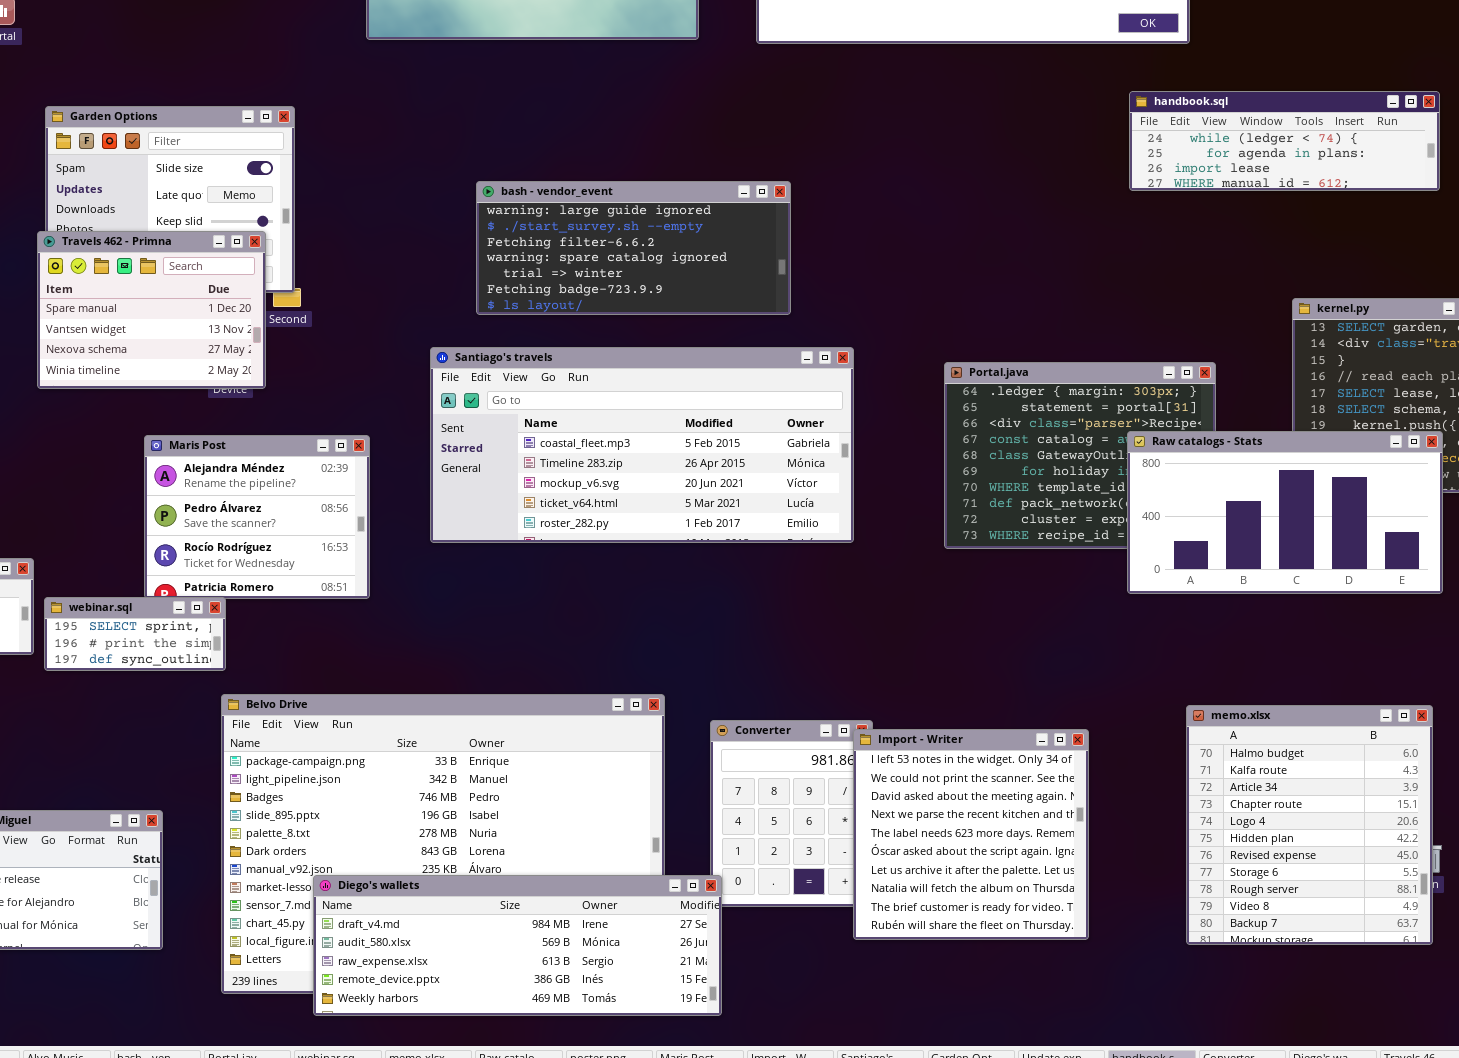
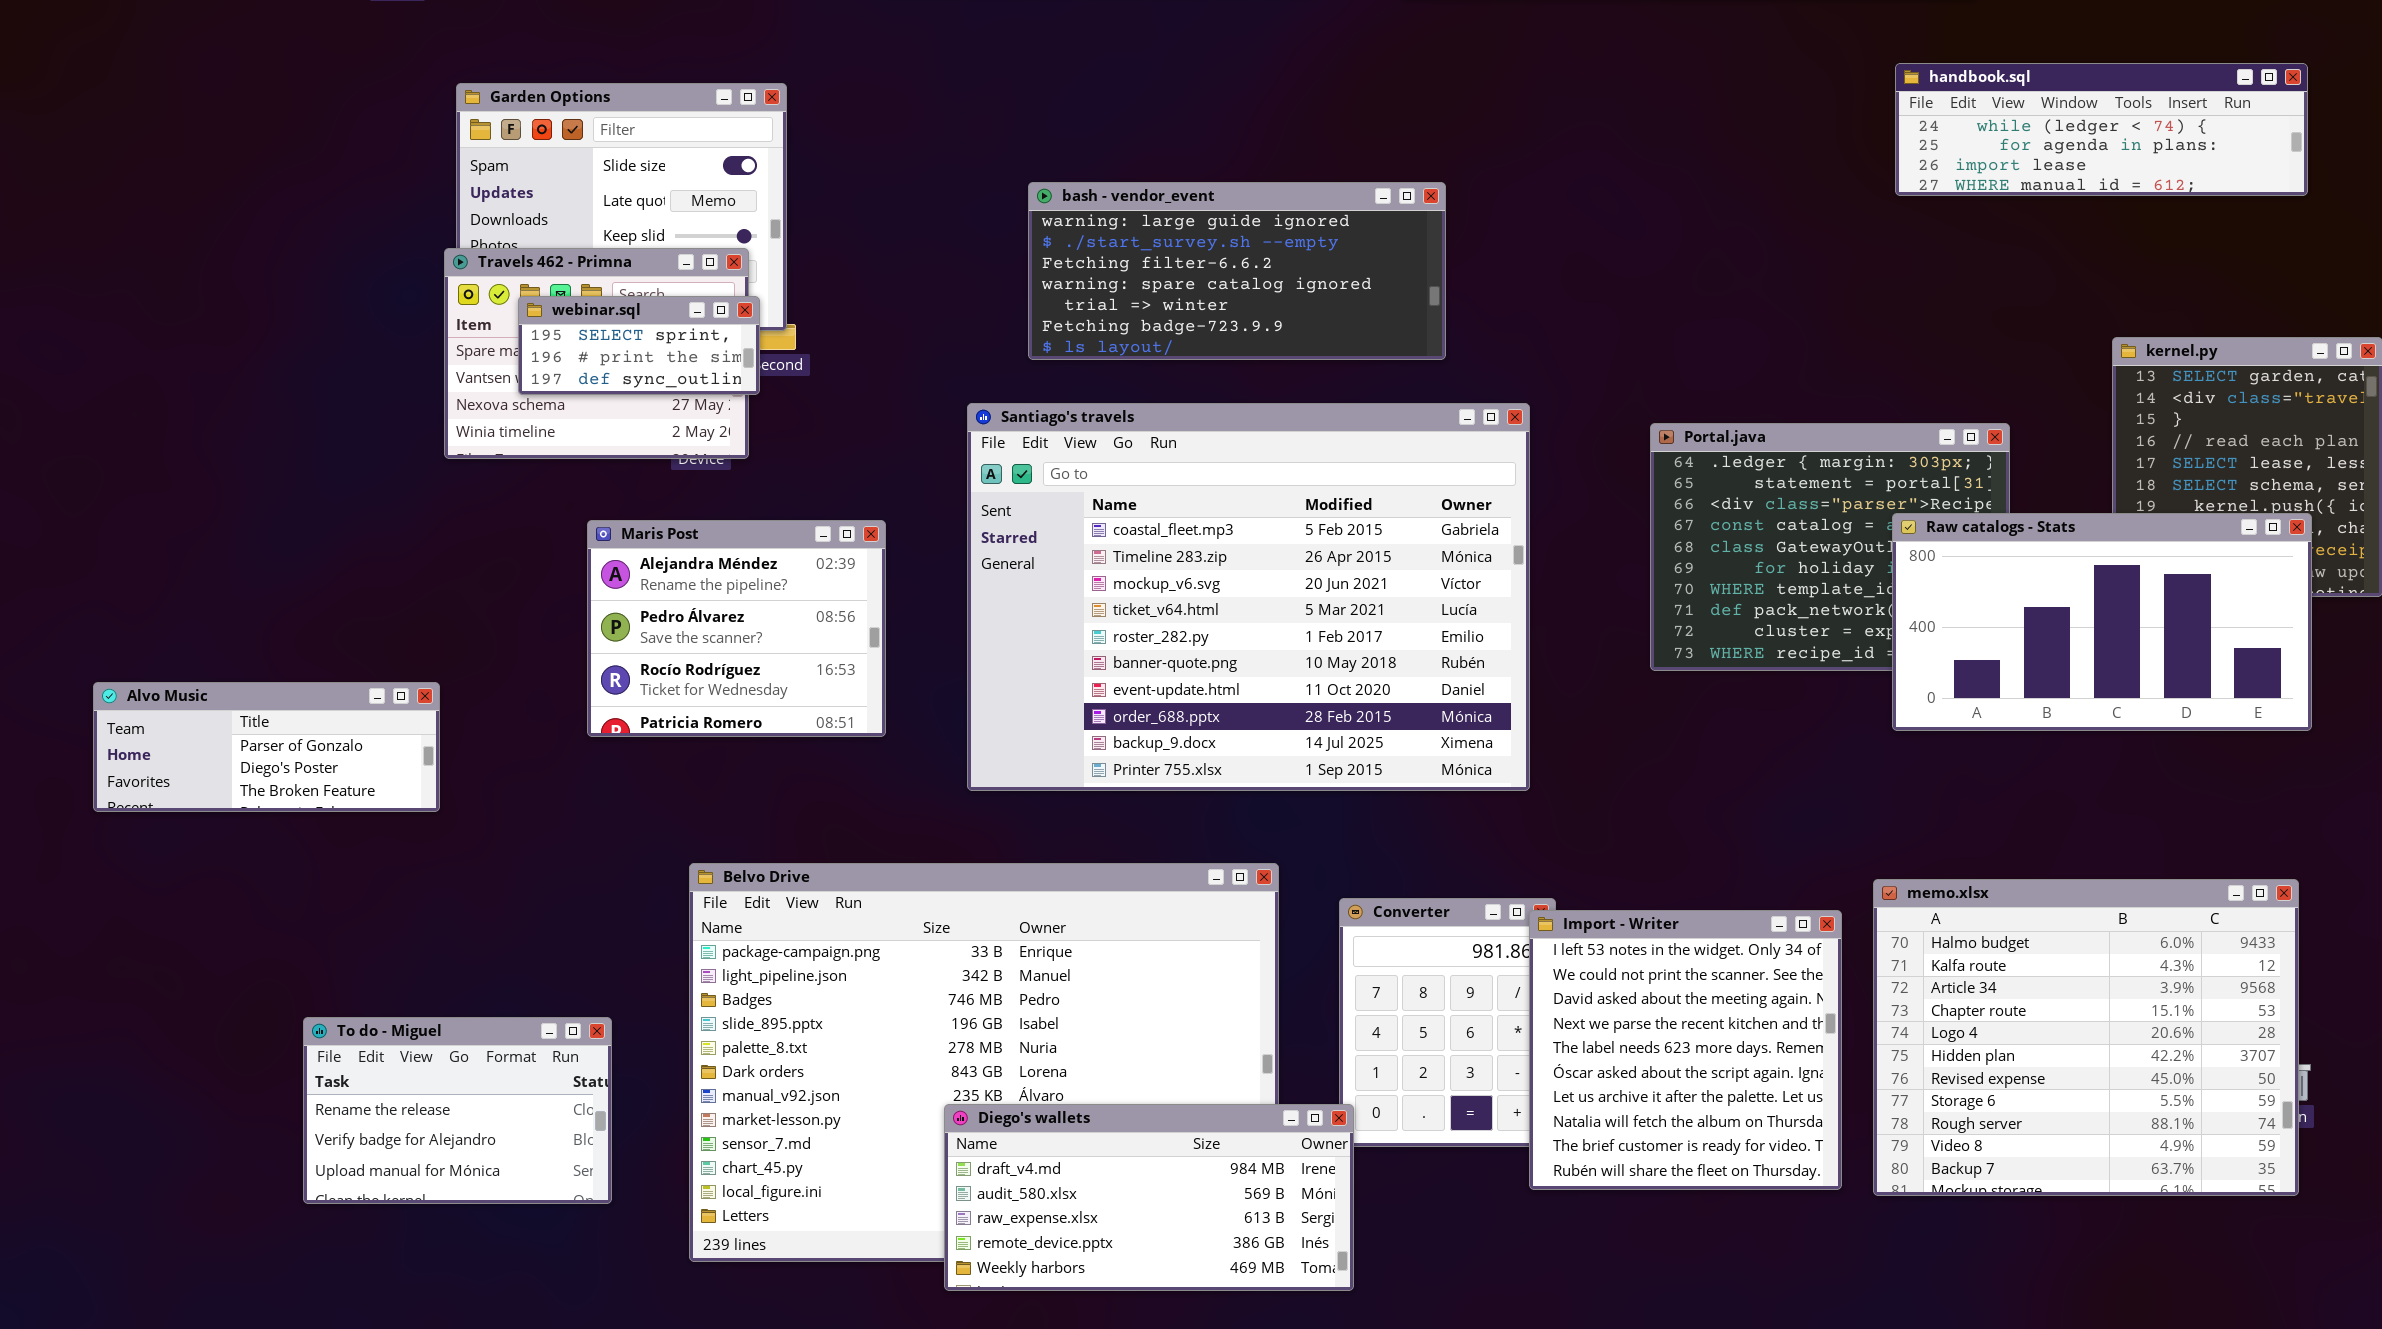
Santiago's travels: [430,347,854,543] -> [967,403,1530,791], resized
webinar.sql: [44,597,226,671] -> [518,296,760,395], moved
memo.xlsx: [1186,705,1433,945] -> [1873,879,2299,1196], resized
Diego's wallets: [313,875,722,1016] -> [944,1104,1354,1291], resized

